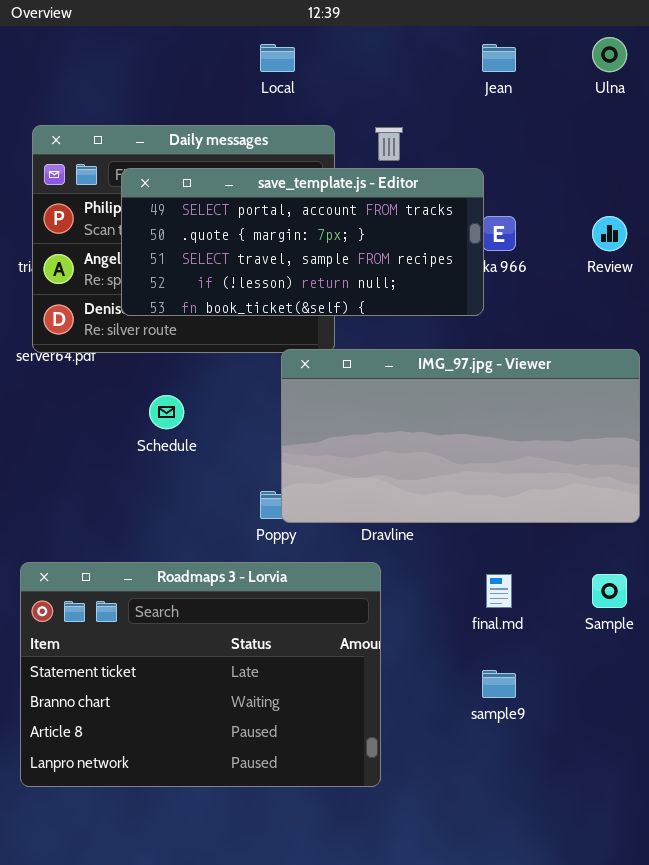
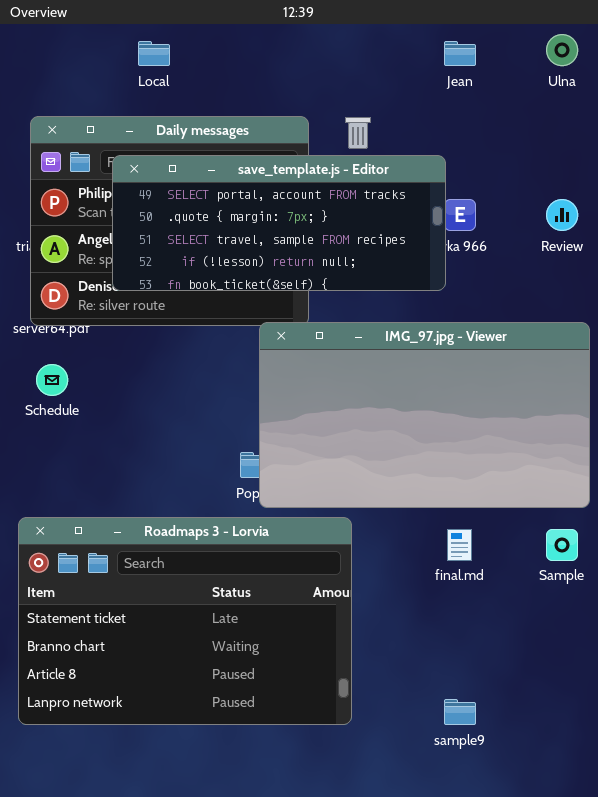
Local: [260,44,295,72] -> [138,41,170,66], moved
IMG_97.jpg - Viewer: [281,349,640,523] -> [259,322,590,508], resized
Schedule: [149,395,184,429] -> [36,364,68,396], moved
sample9: [482,670,516,698] -> [444,699,476,725], moved

